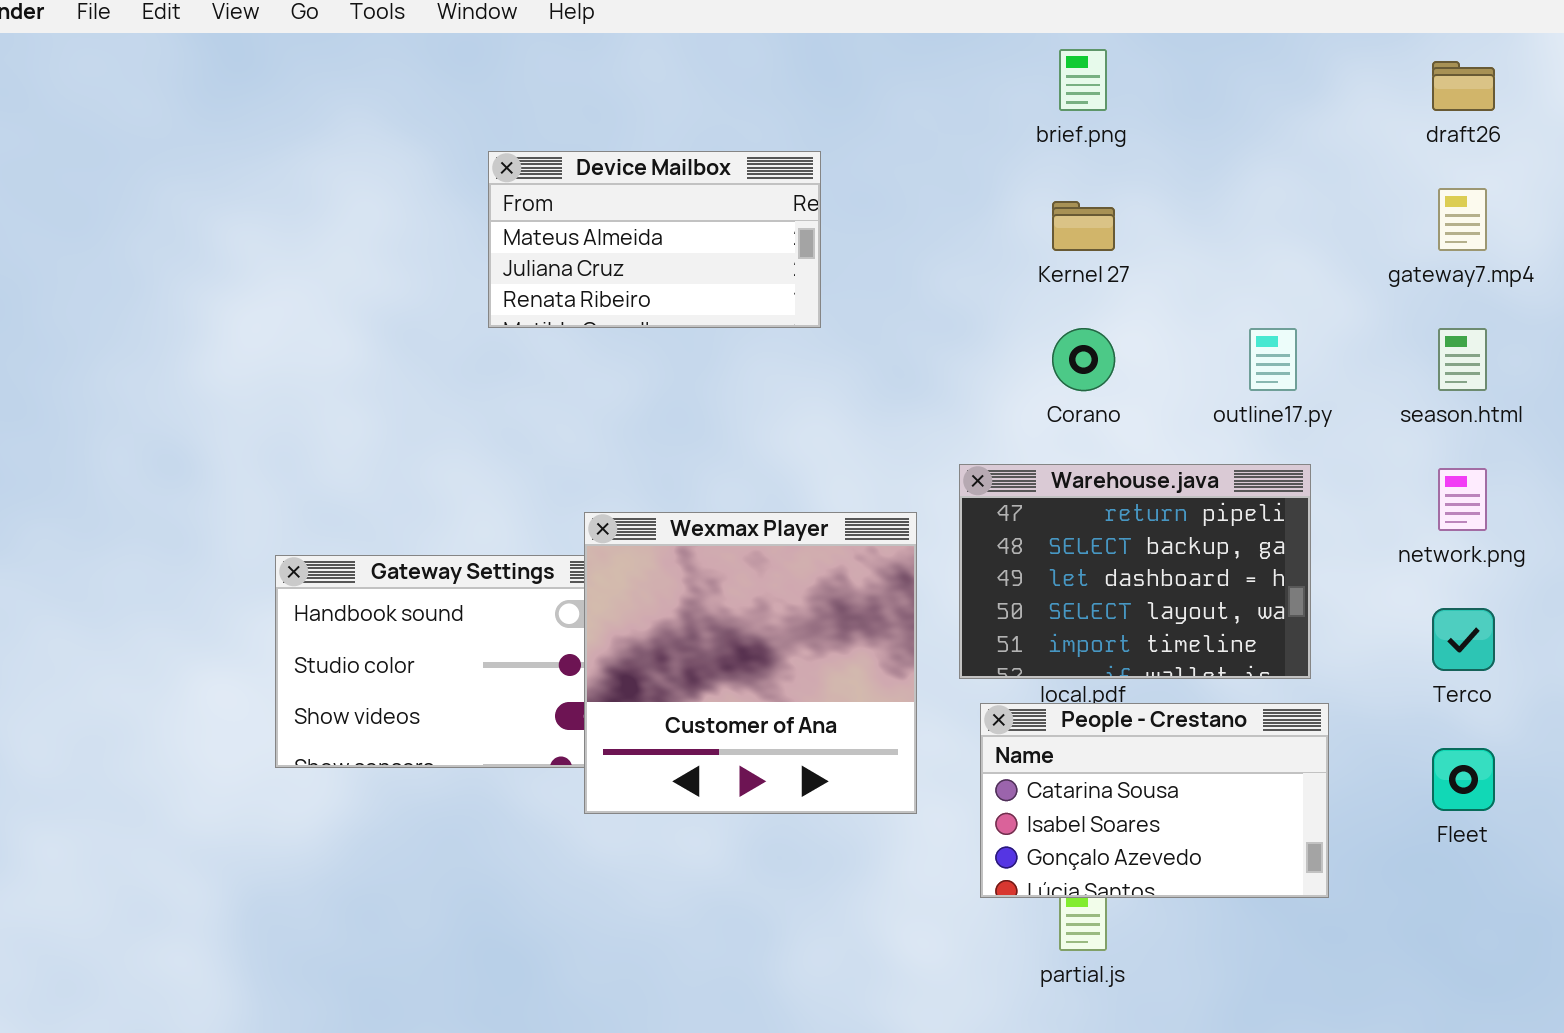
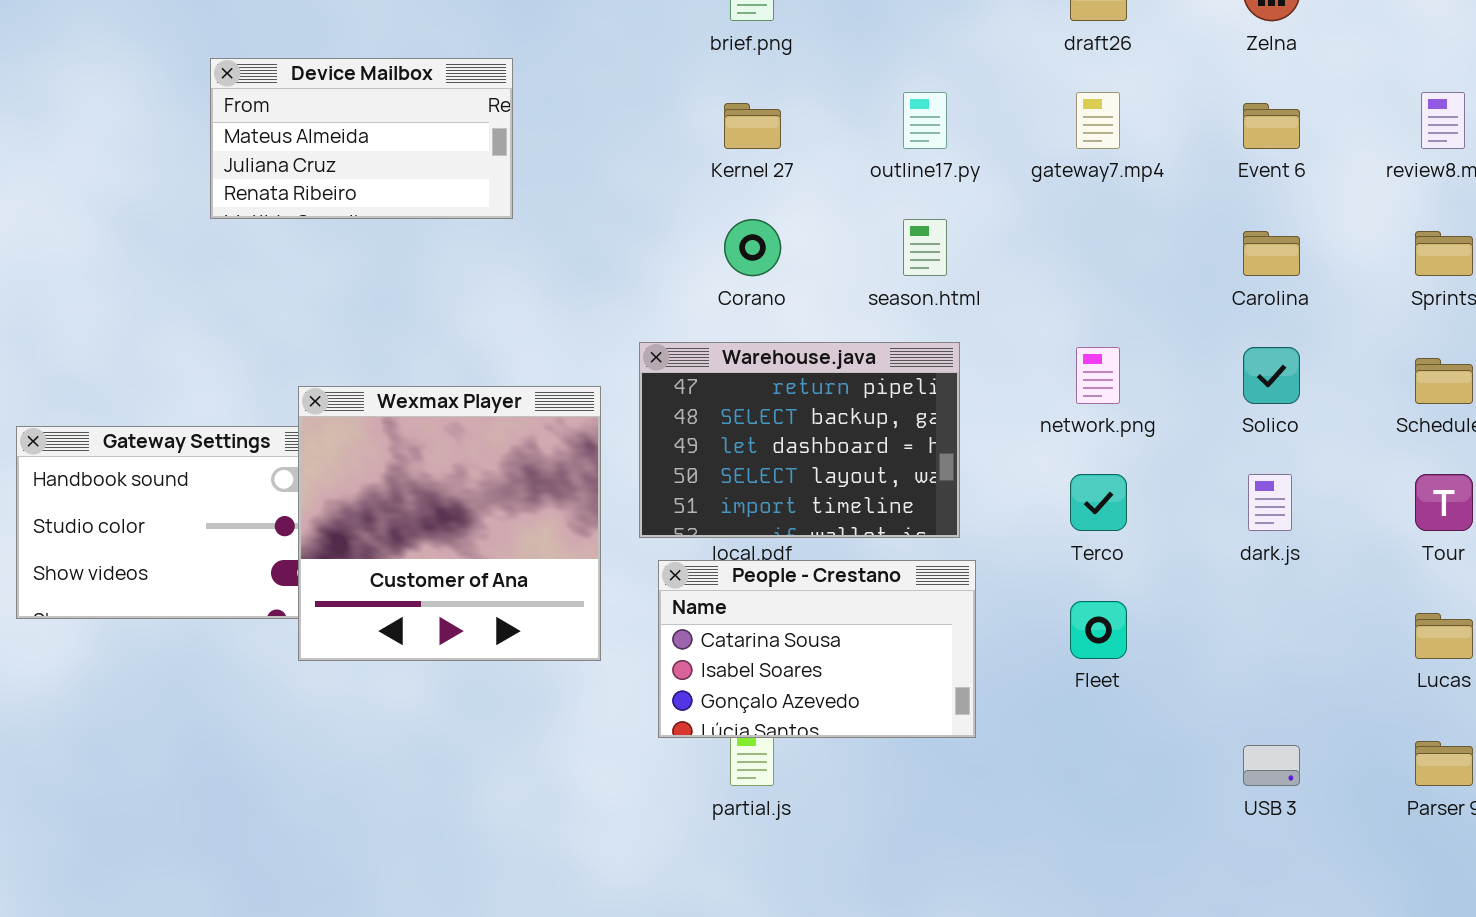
outline17.py: [1249,328,1297,391] -> [903,92,947,149], moved
season.html: [1438,328,1487,391] -> [903,219,947,276], moved

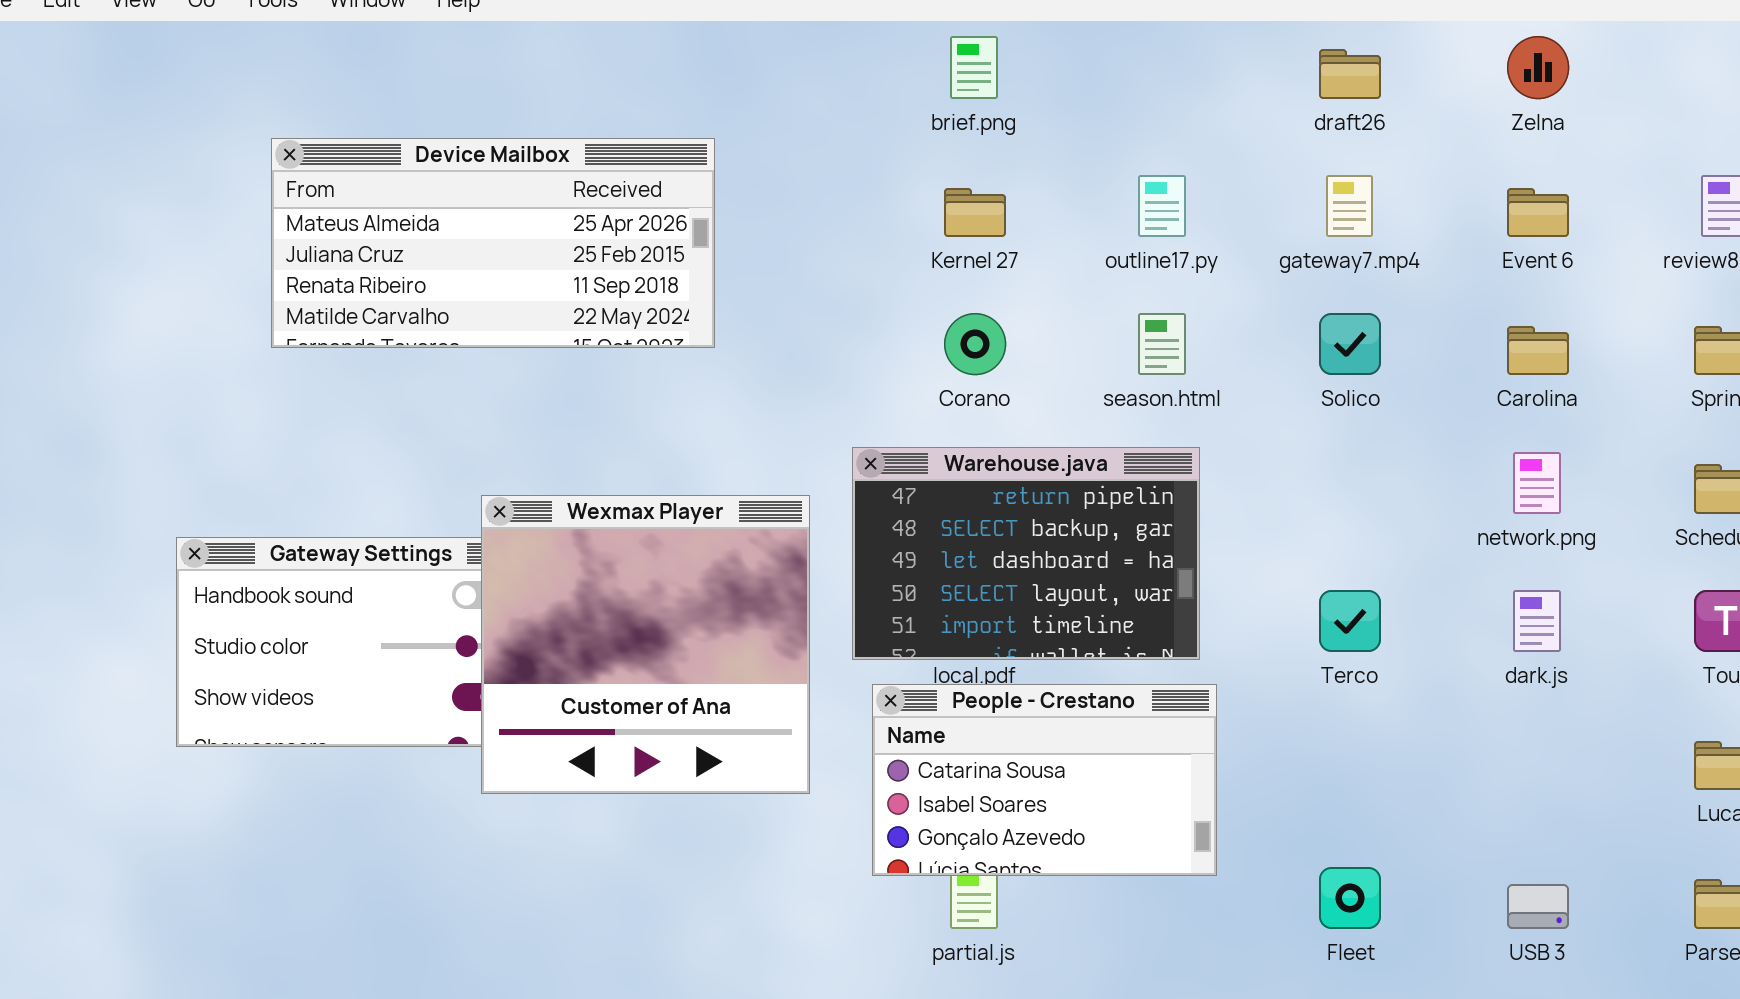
Device Mailbox: [210,58,513,219] -> [271,138,715,348], resized
network.png: [1076,347,1120,404] -> [1513,452,1561,514], moved
Solico: [1243,347,1300,404] -> [1319,313,1381,375], moved
Fleet: [1070,601,1127,659] -> [1319,867,1381,929], moved

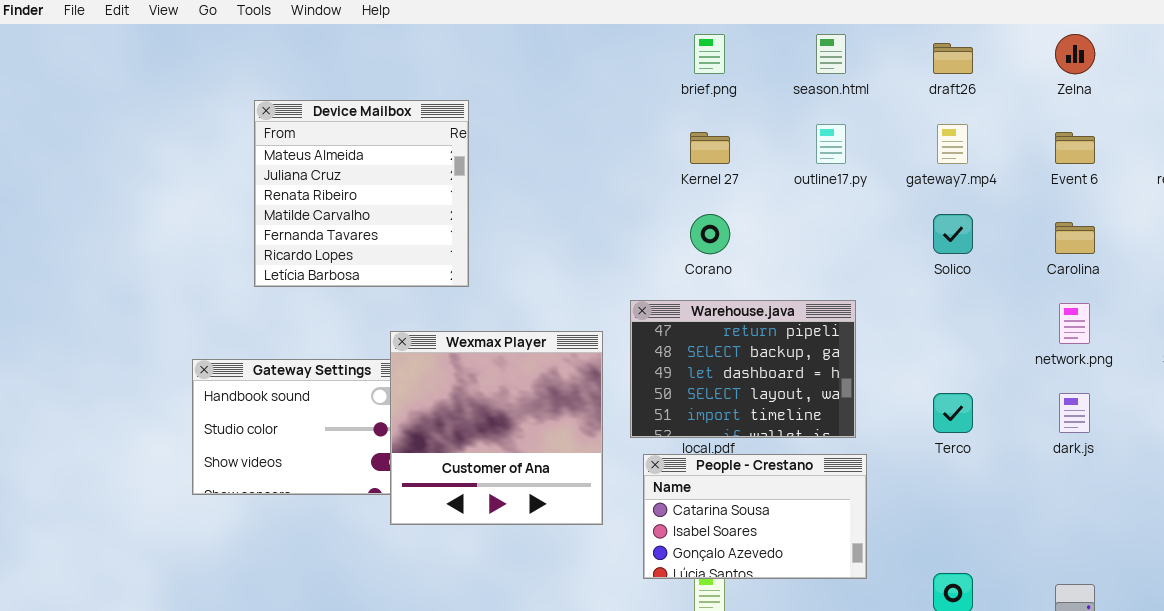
Device Mailbox: [271,138,715,348] -> [254,100,469,287], resized
season.html: [1138,313,1186,375] -> [816,34,846,74], moved

